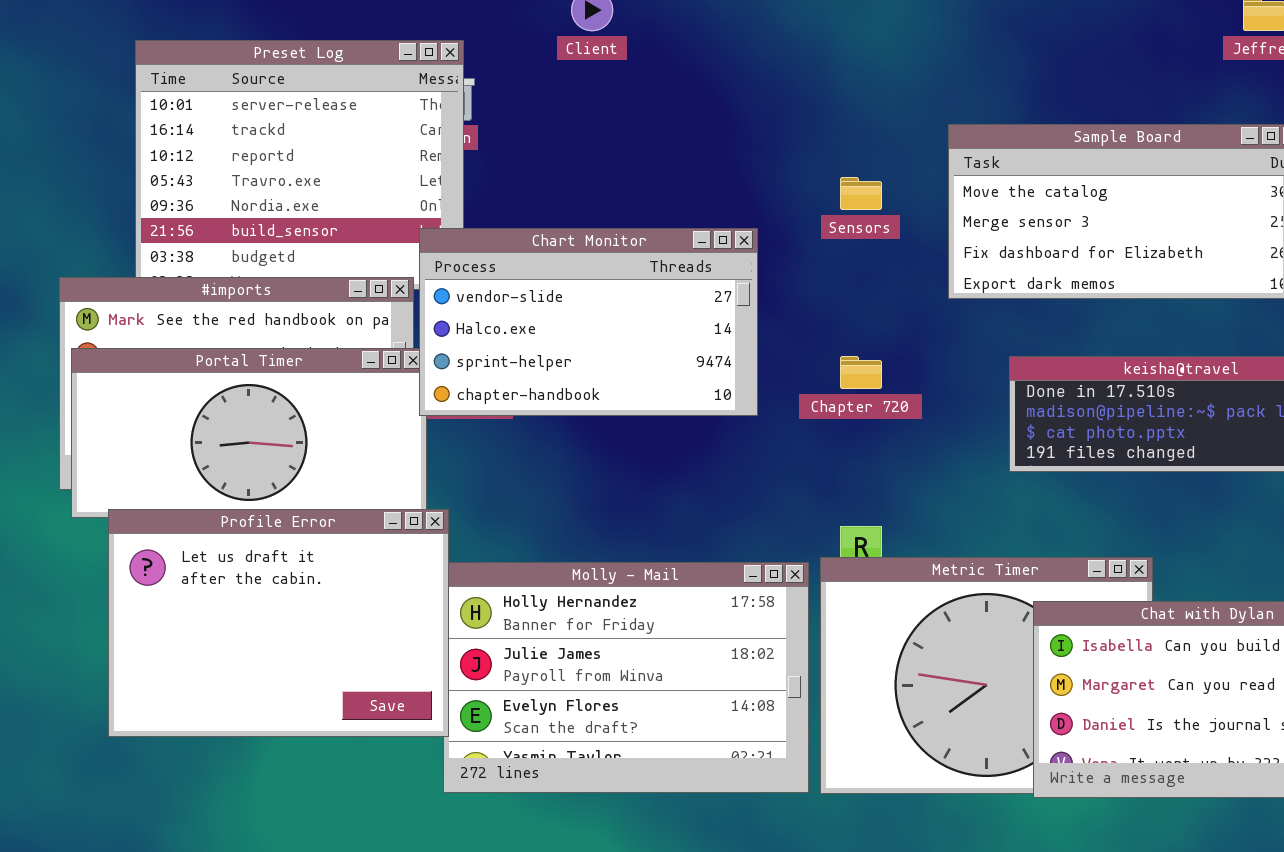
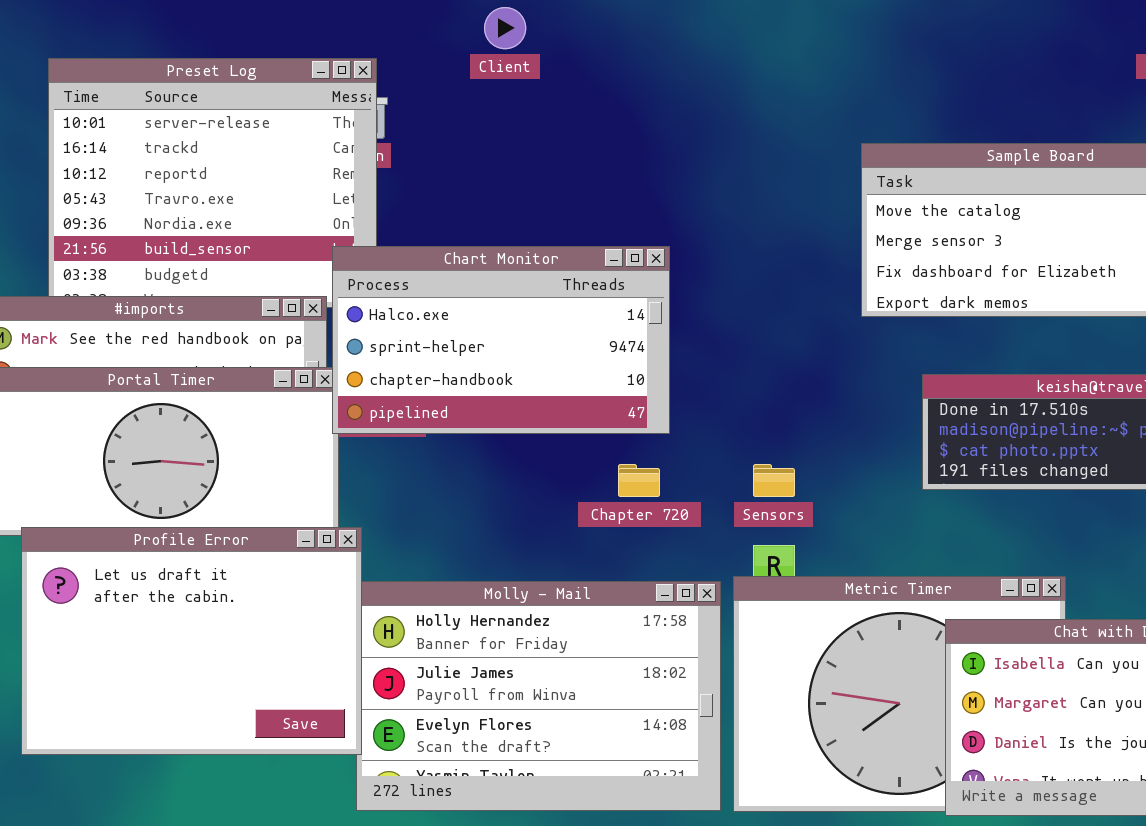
Sensors: [840,177,882,210] -> [753,464,795,497], moved
Chart Monitor: [419,228,758,416] -> [332,246,670,434], scrolled down 1 row
Chapter 720: [840,356,882,389] -> [618,464,660,497], moved

